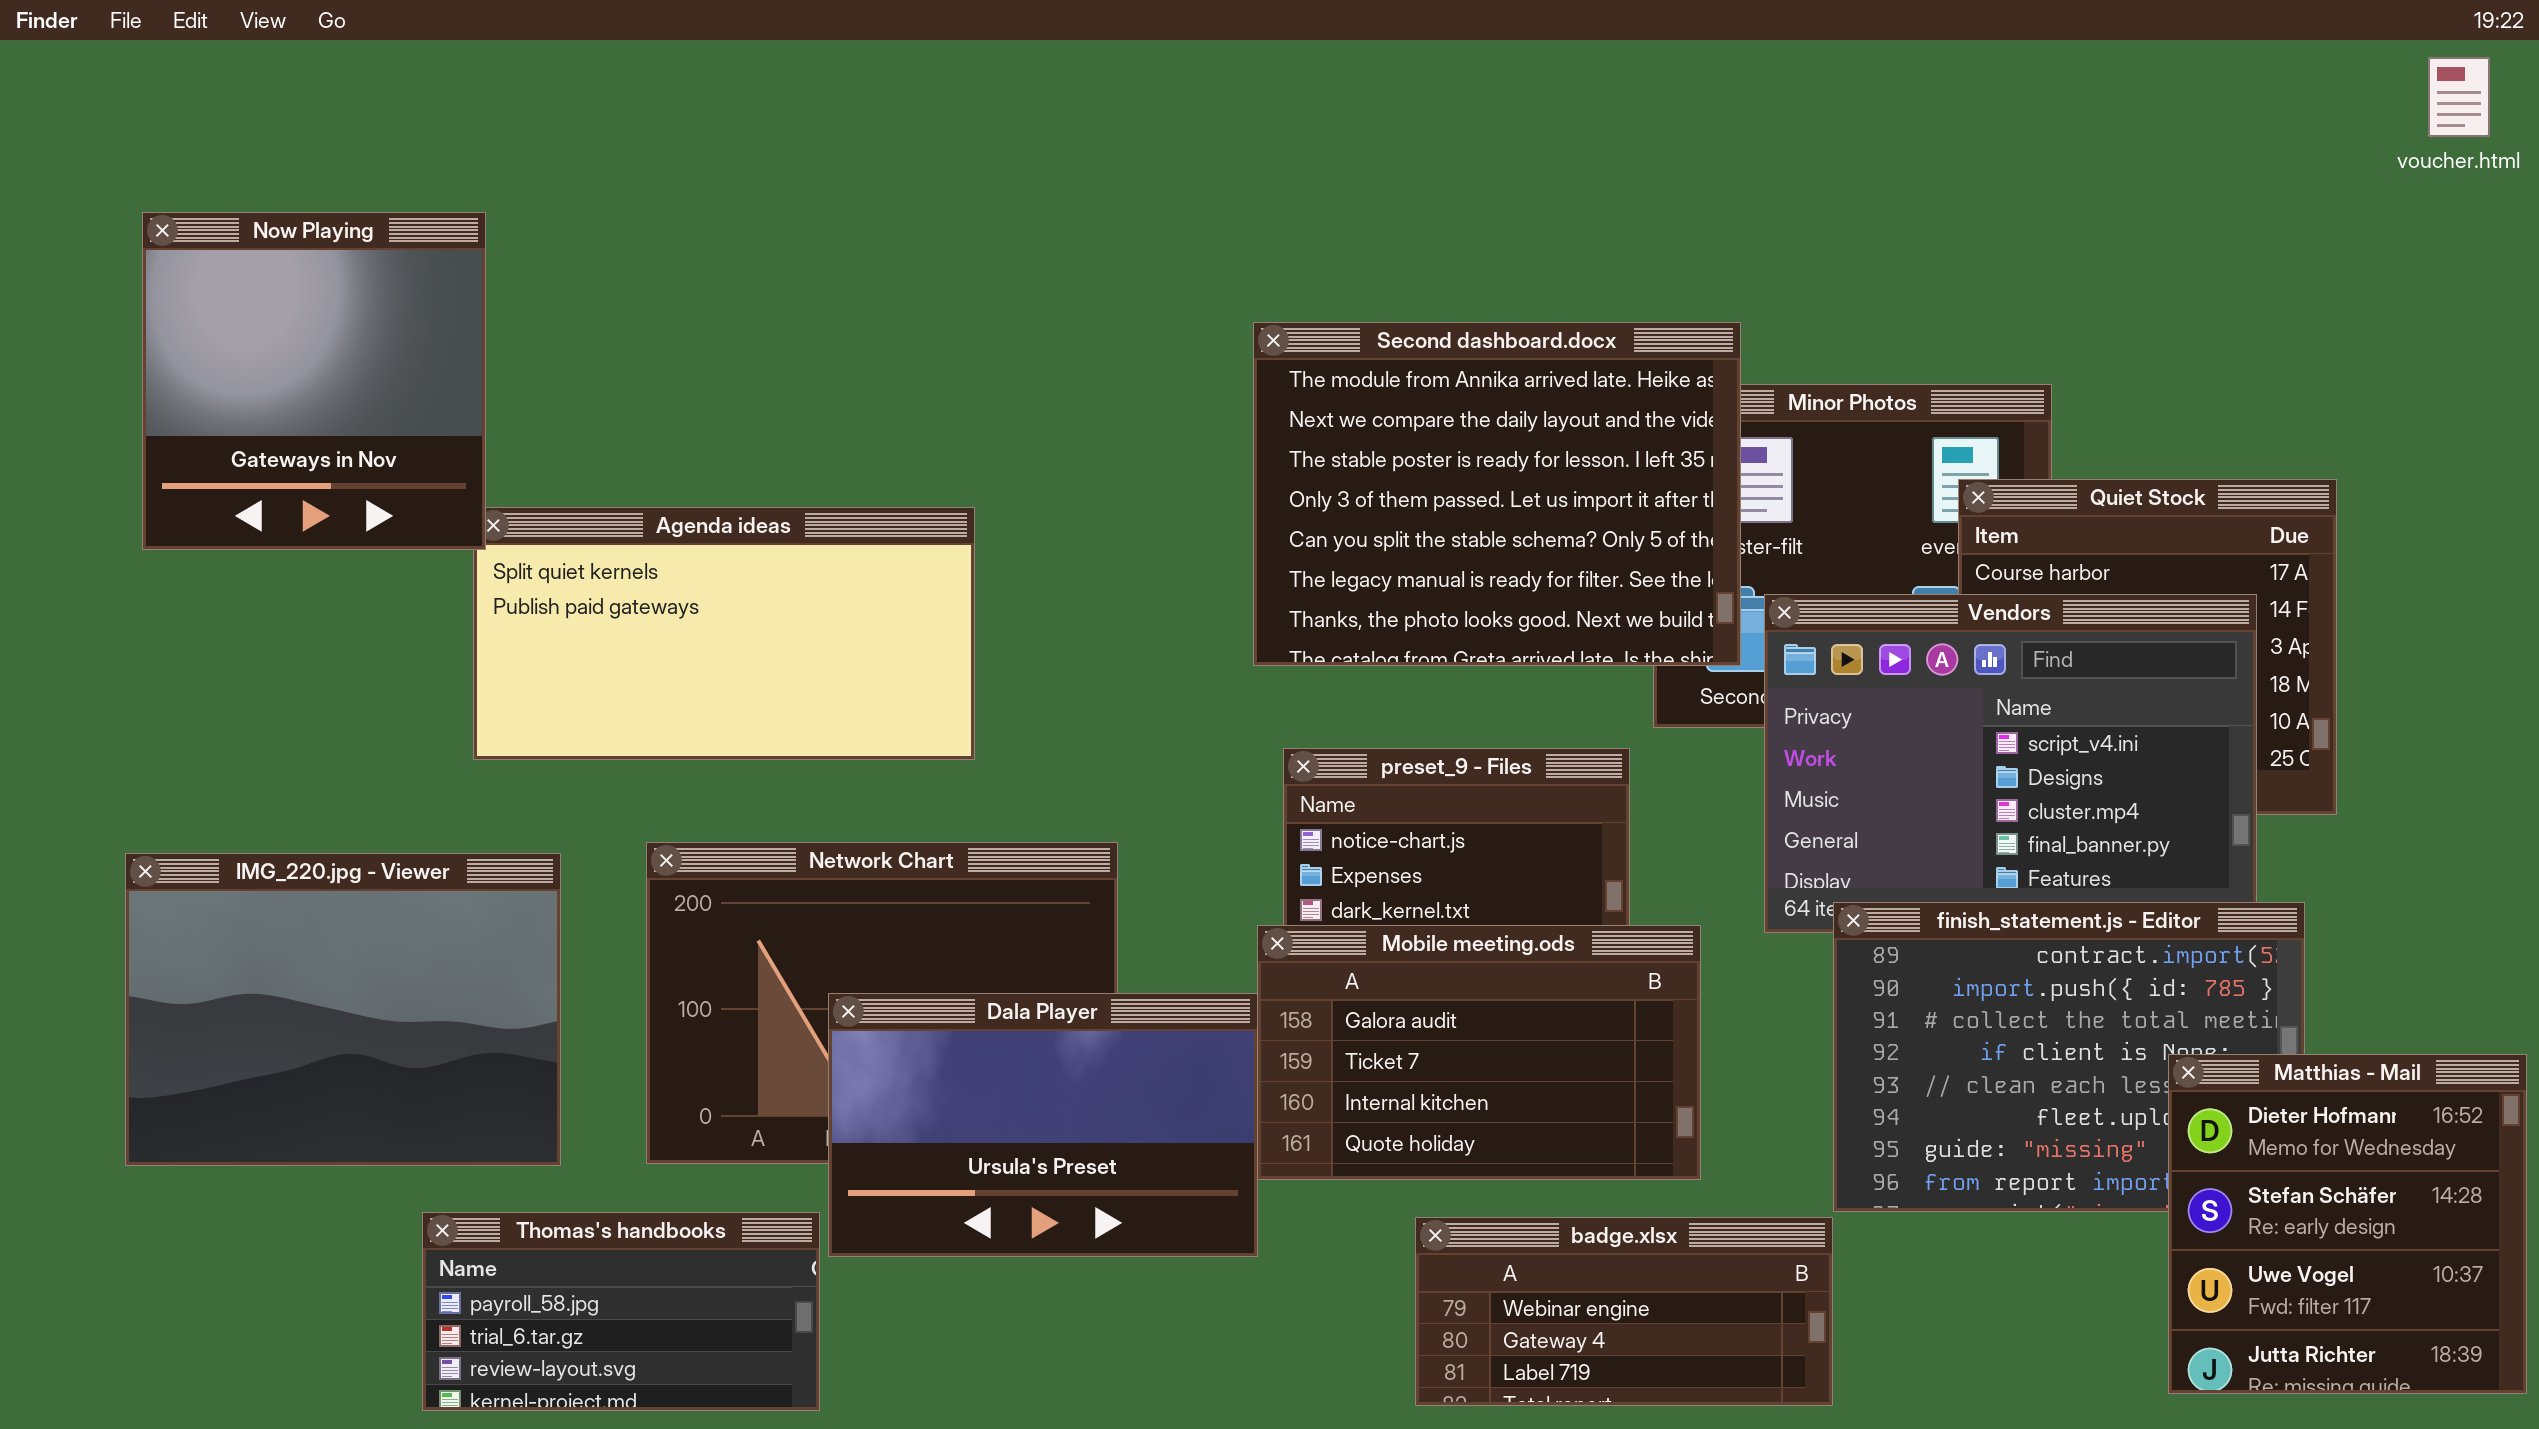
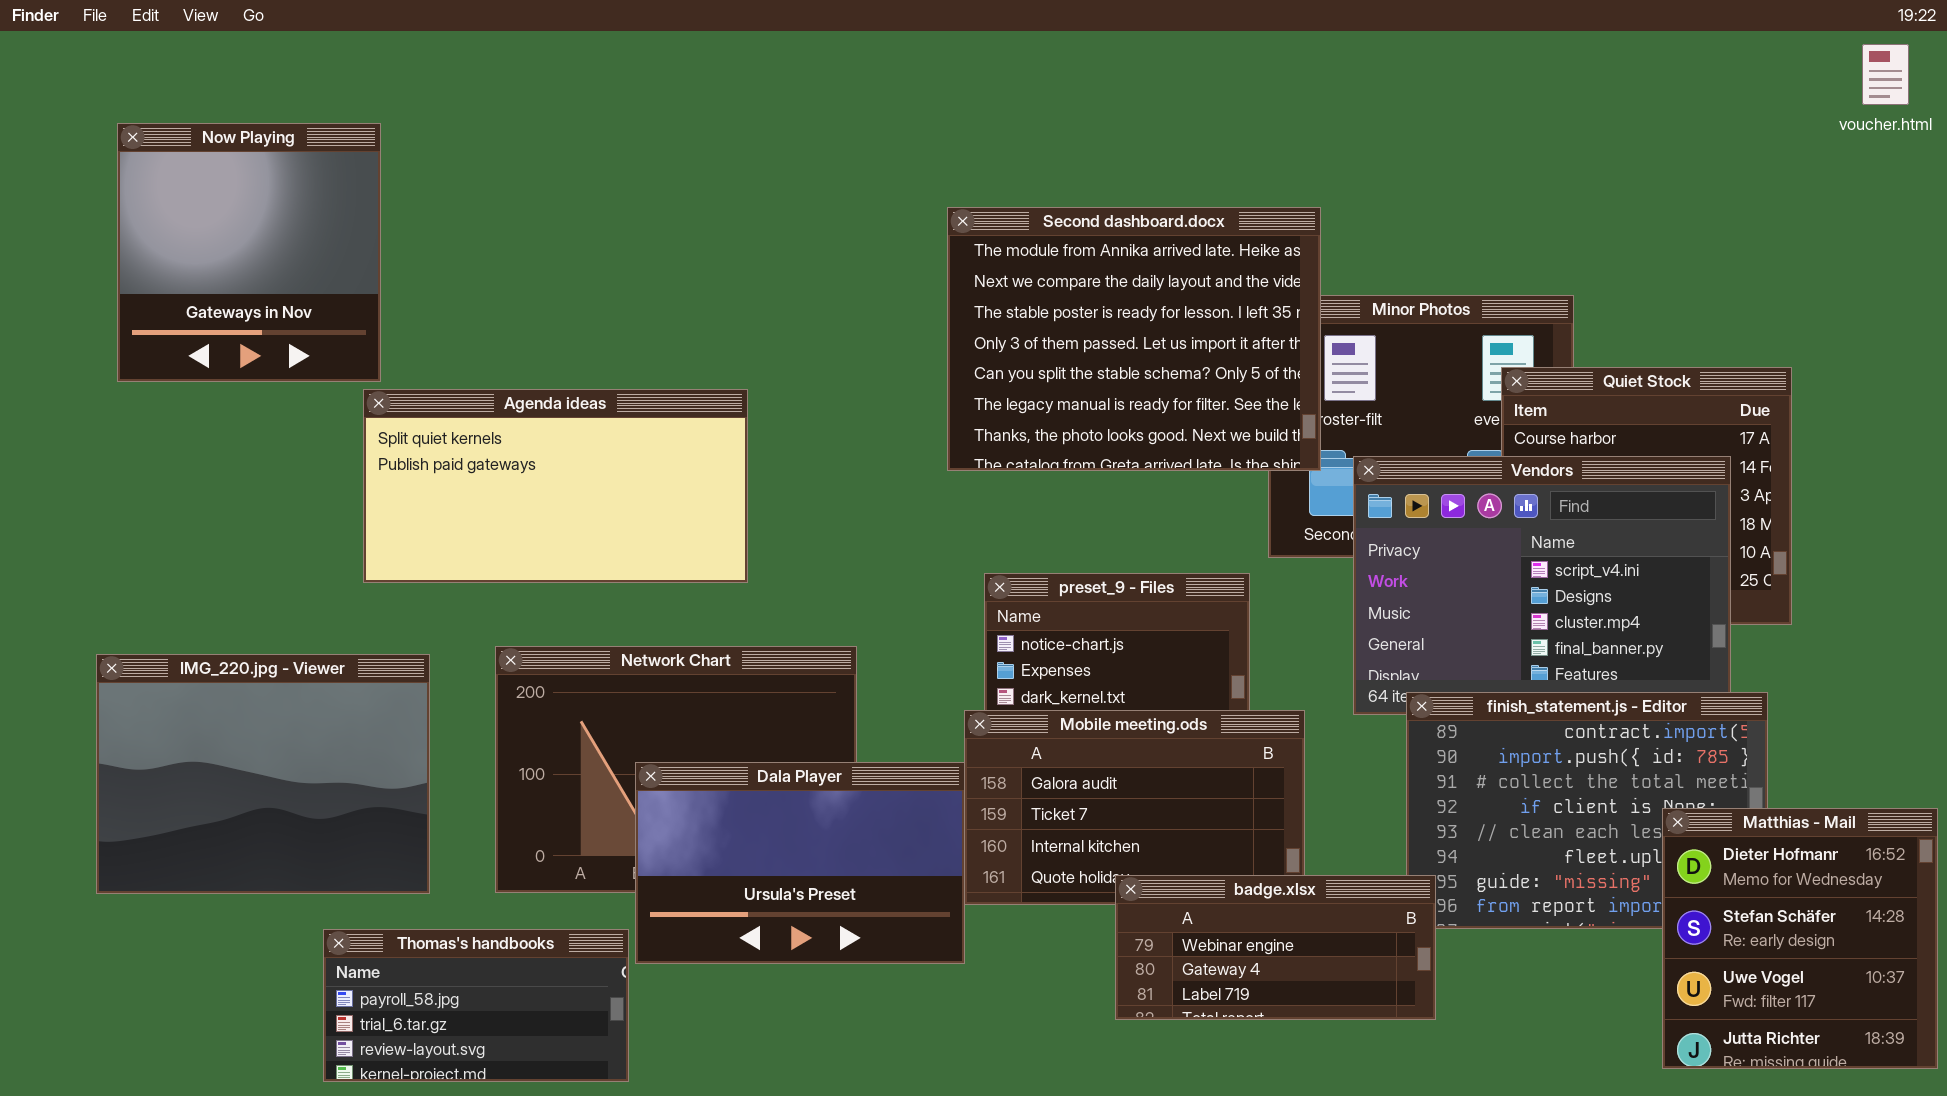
Now Playing: [142,212,486,550] -> [117,123,381,382], moved
Second dashboard.docx: [1253,322,1741,666] -> [947,207,1321,471], moved
badge.xlsx: [1415,1217,1833,1406] -> [1115,875,1436,1020], moved

